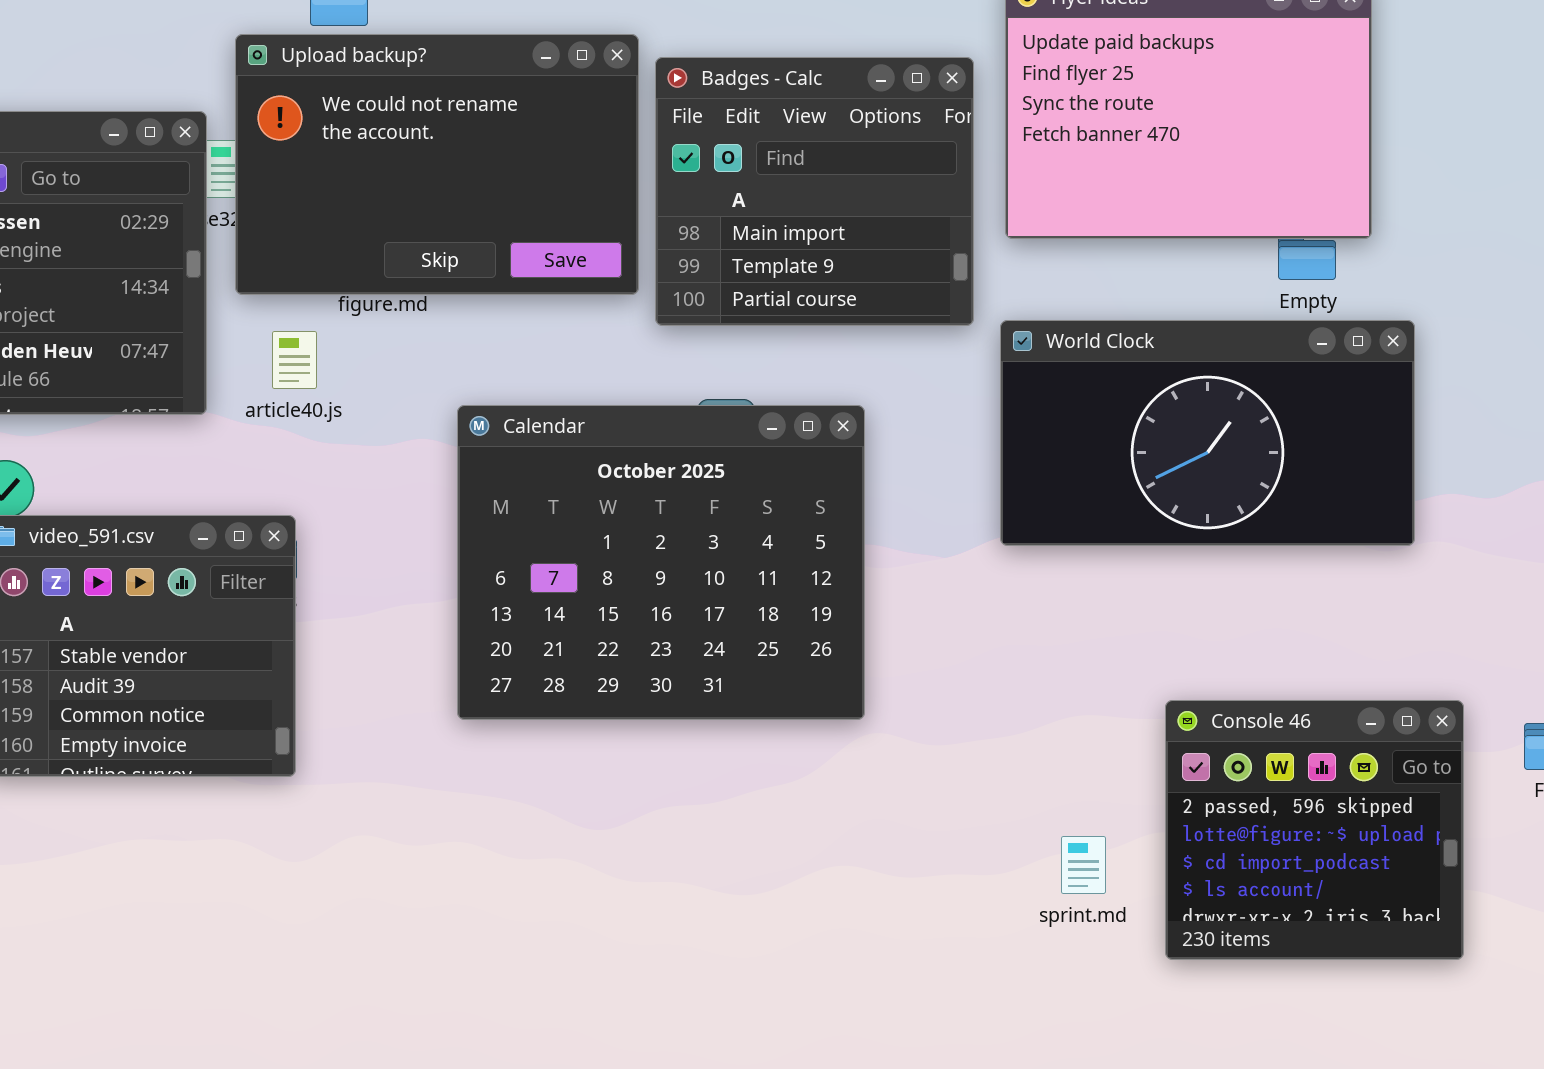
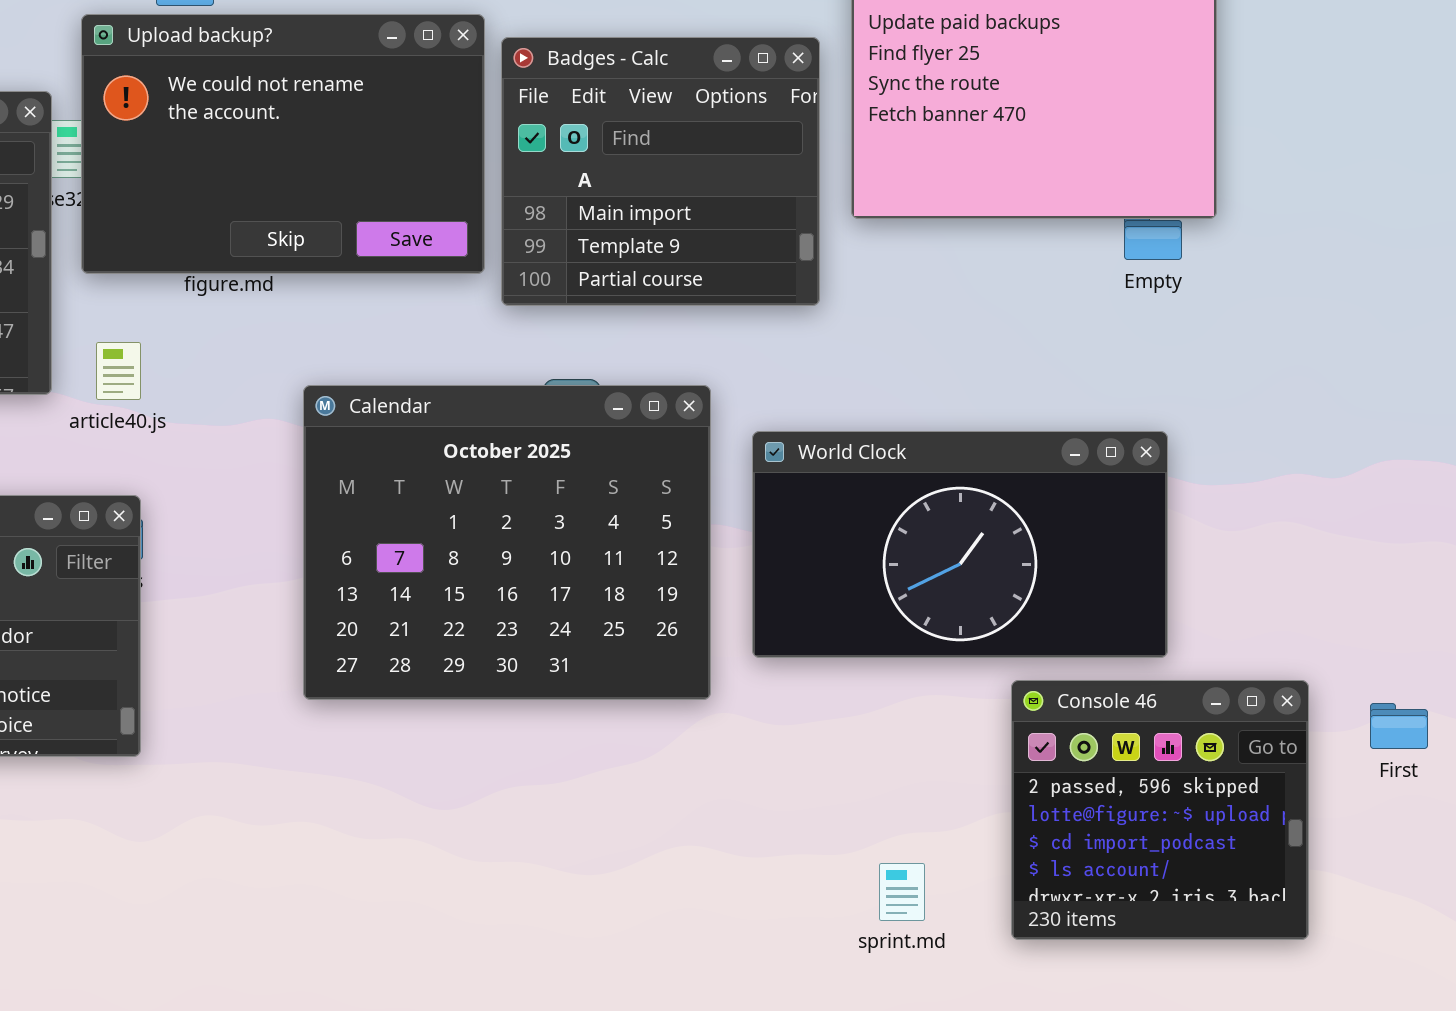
World Clock: [1000,320,1415,546] -> [752,431,1168,658], moved
article40.js: [272,331,317,389] -> [96,342,141,400], moved
sprint.md: [1061,836,1106,894] -> [879,863,925,921], moved

